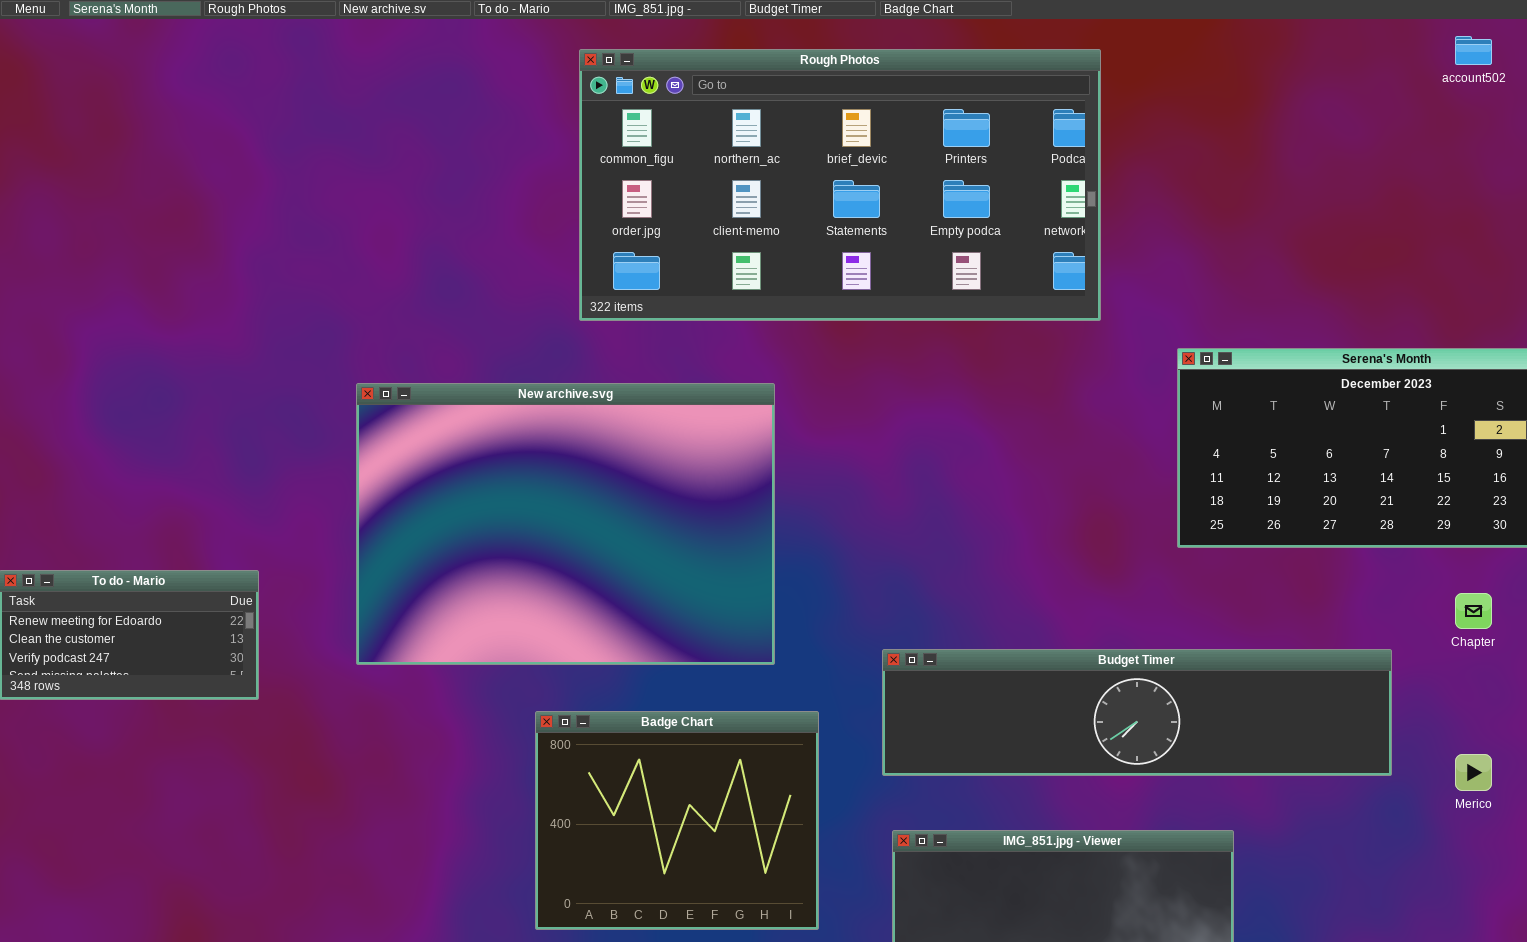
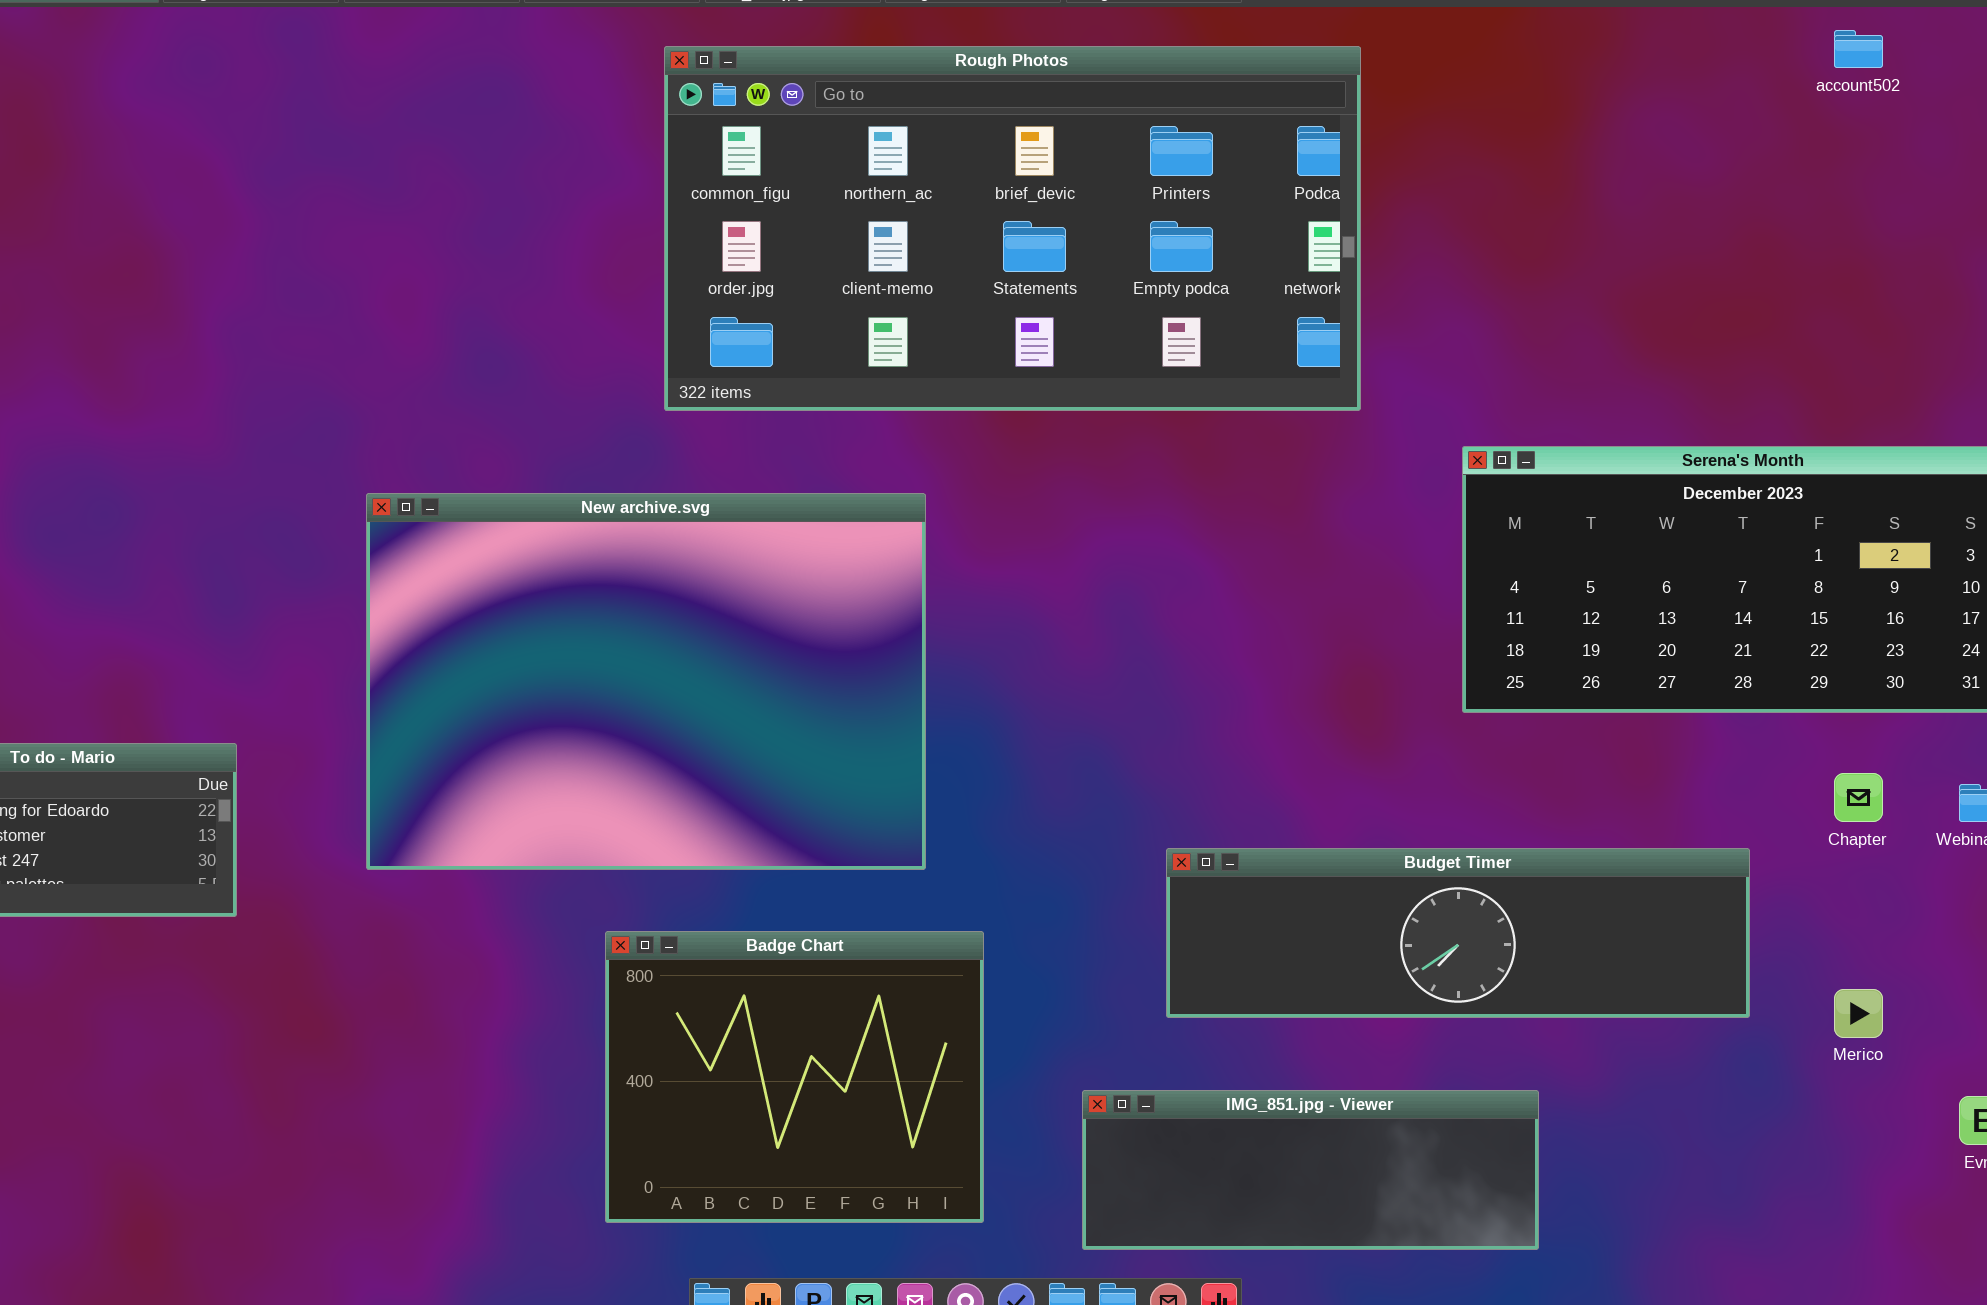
Budget Timer: [882,649,1392,776] -> [1166,848,1750,1018], resized

